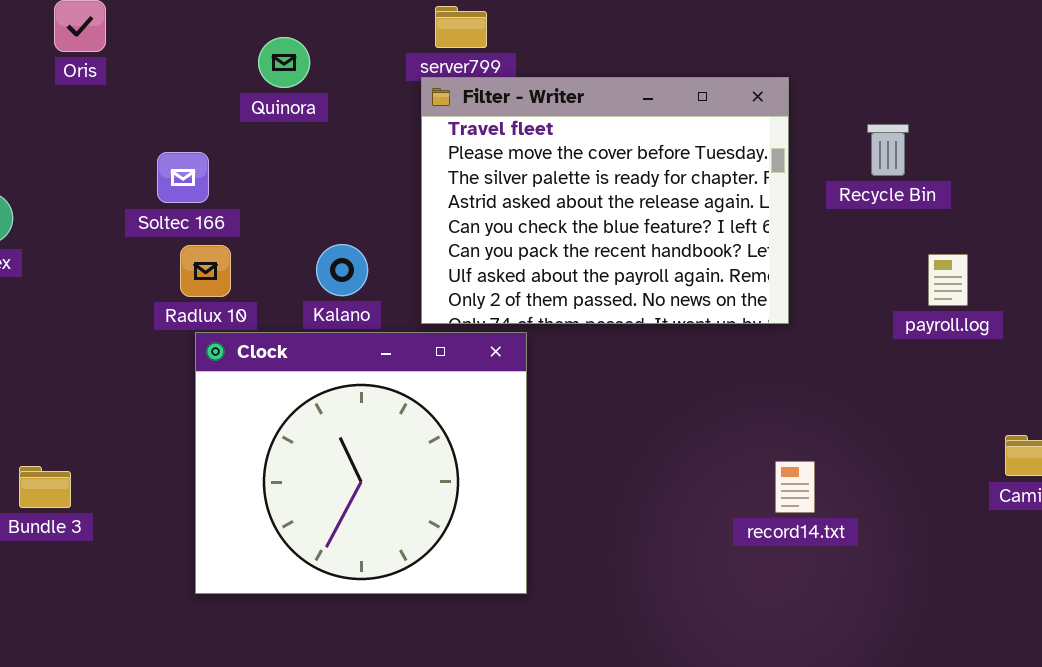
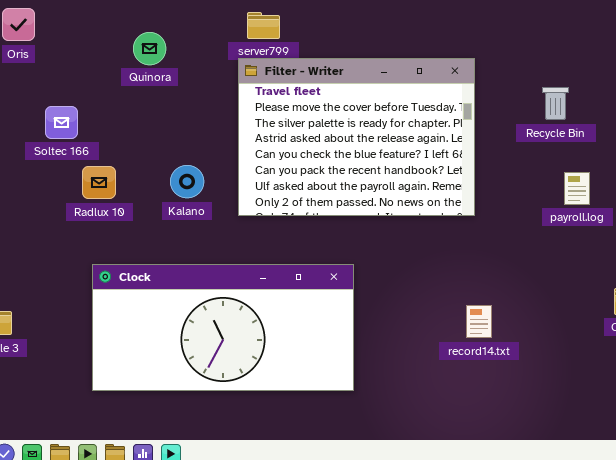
Recycle Bin: [867,124,909,176] -> [542,87,569,120], moved
Soltec 166: [157,152,209,203] -> [45,106,78,139], moved
Clock: [195,332,527,594] -> [92,264,354,391], resized

